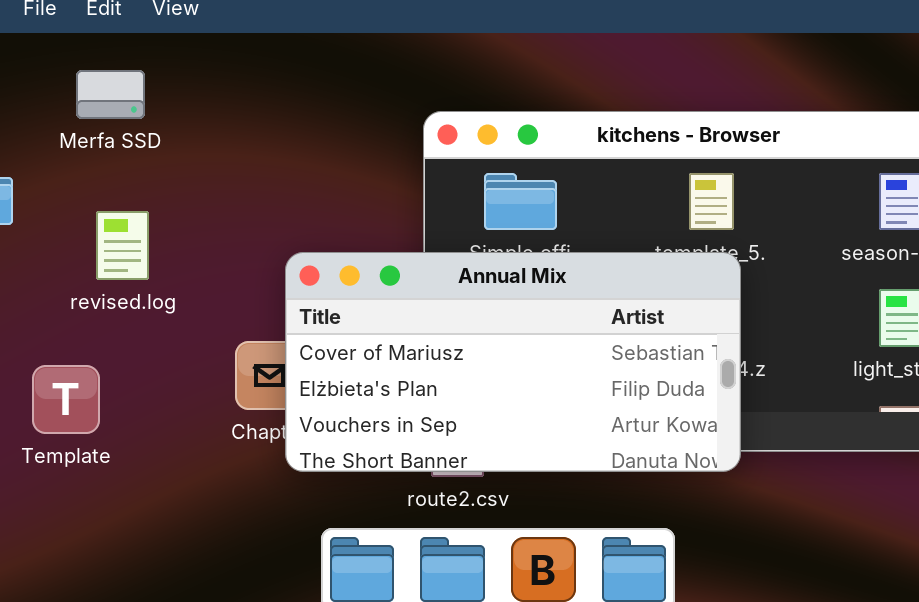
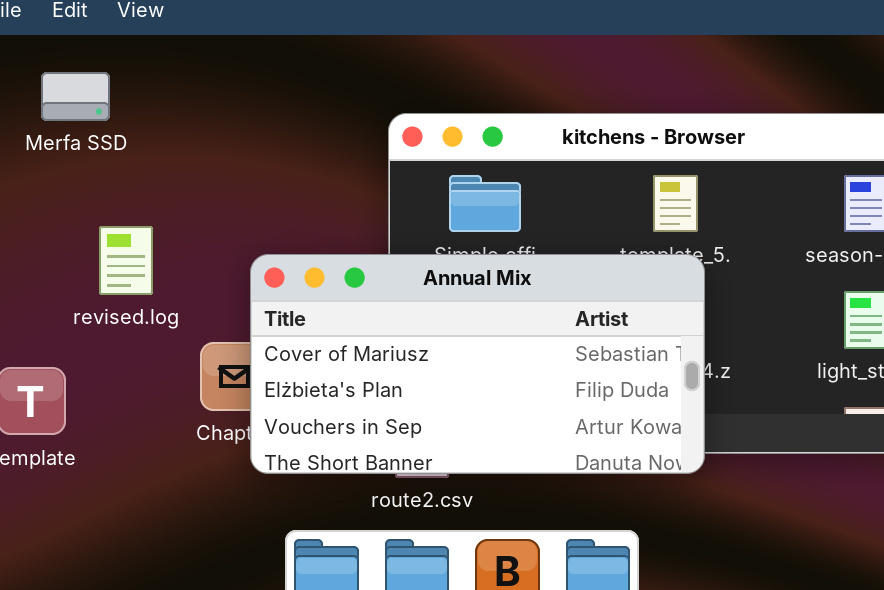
revised.log: [96,211,149,280] -> [99,226,153,295], moved

